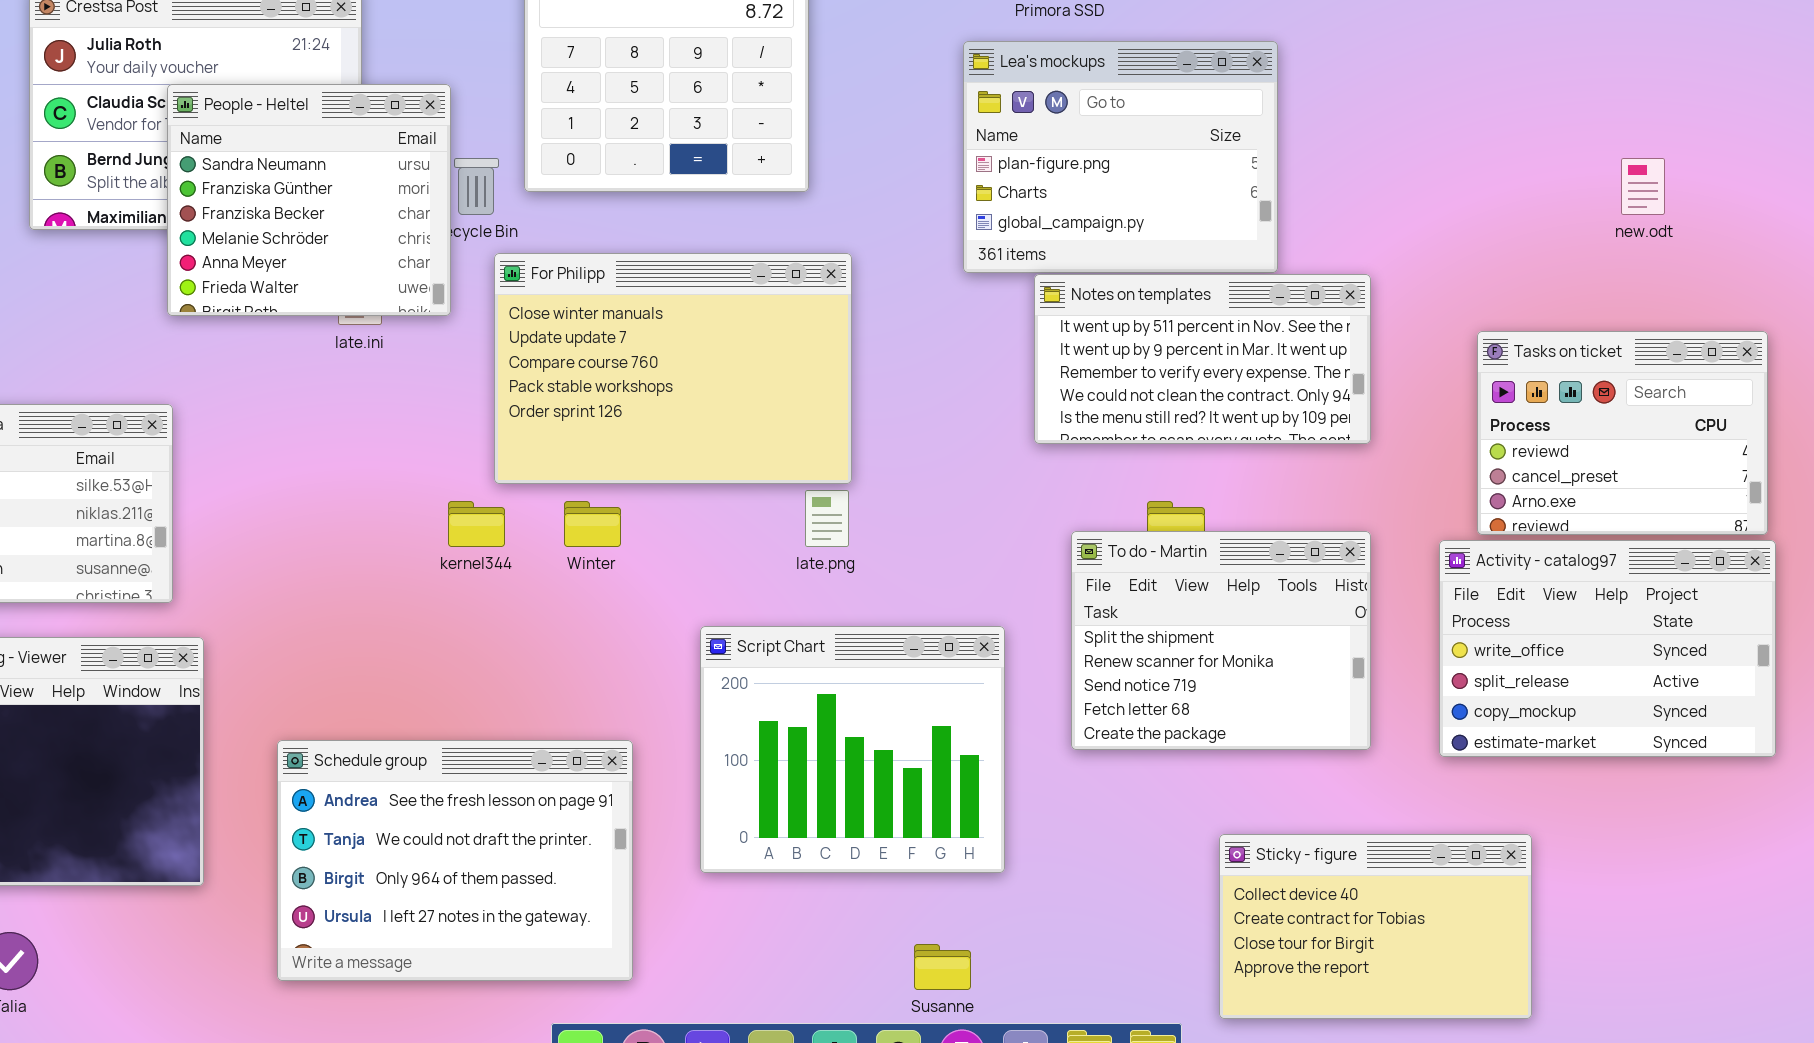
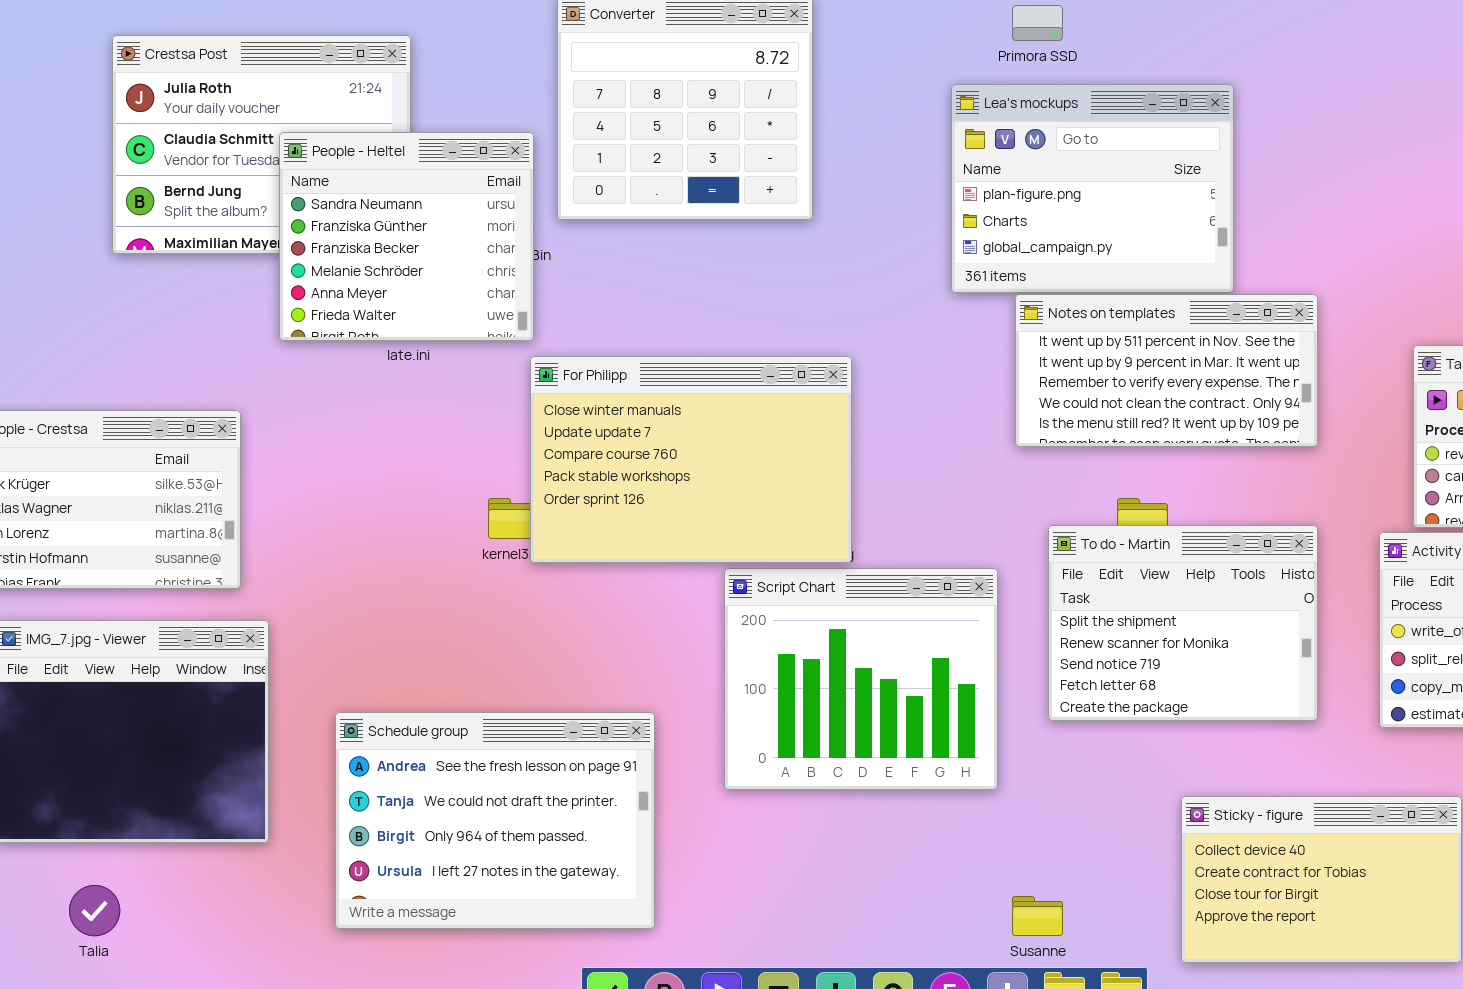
People - Heltel: [167,84,451,316] -> [279,132,534,341], moved
For Philipp: [494,253,852,484] -> [530,356,852,563], moved
Script Chart: [700,626,1005,873] -> [724,568,998,790], moved
Susanne: [914,944,971,990] -> [1012,896,1063,936], moved

